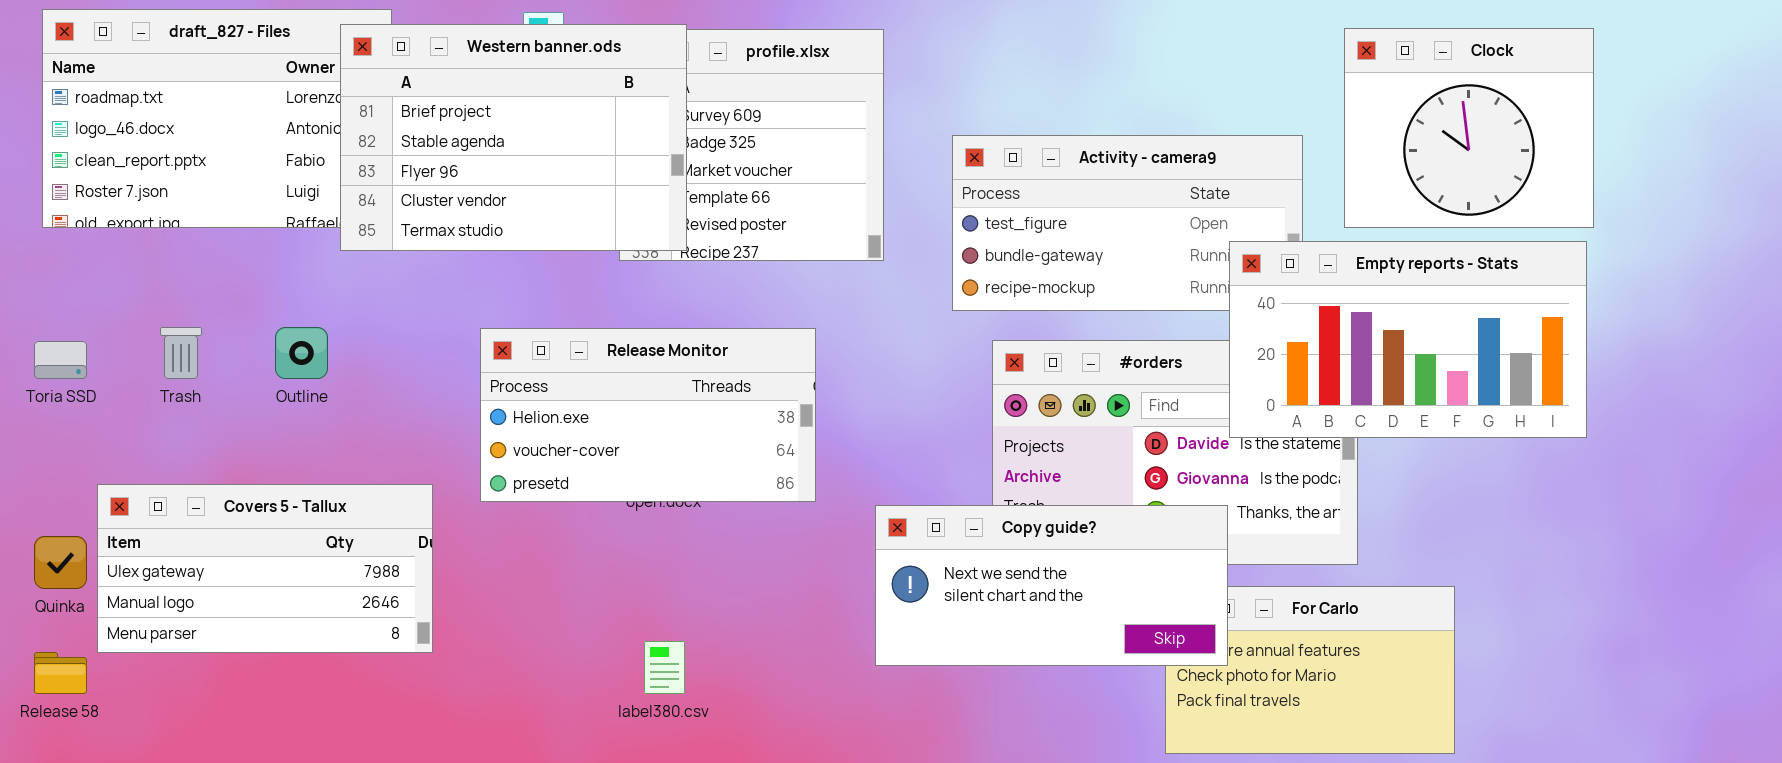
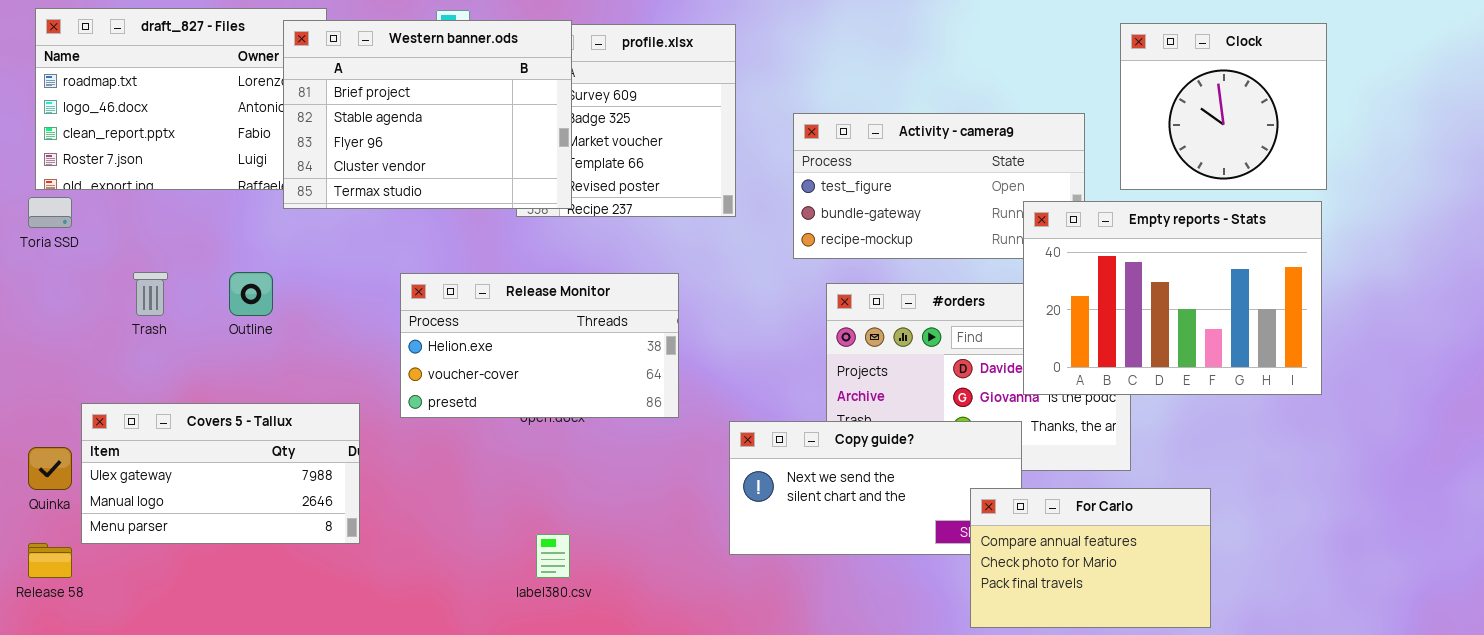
Empty reports - Stats: [1229,241,1587,438] -> [1023,201,1322,395], resized
Toria SSD: [34,341,87,379] -> [28,197,72,228], moved
For Carlo: [1165,586,1455,754] -> [970,488,1211,628], raised

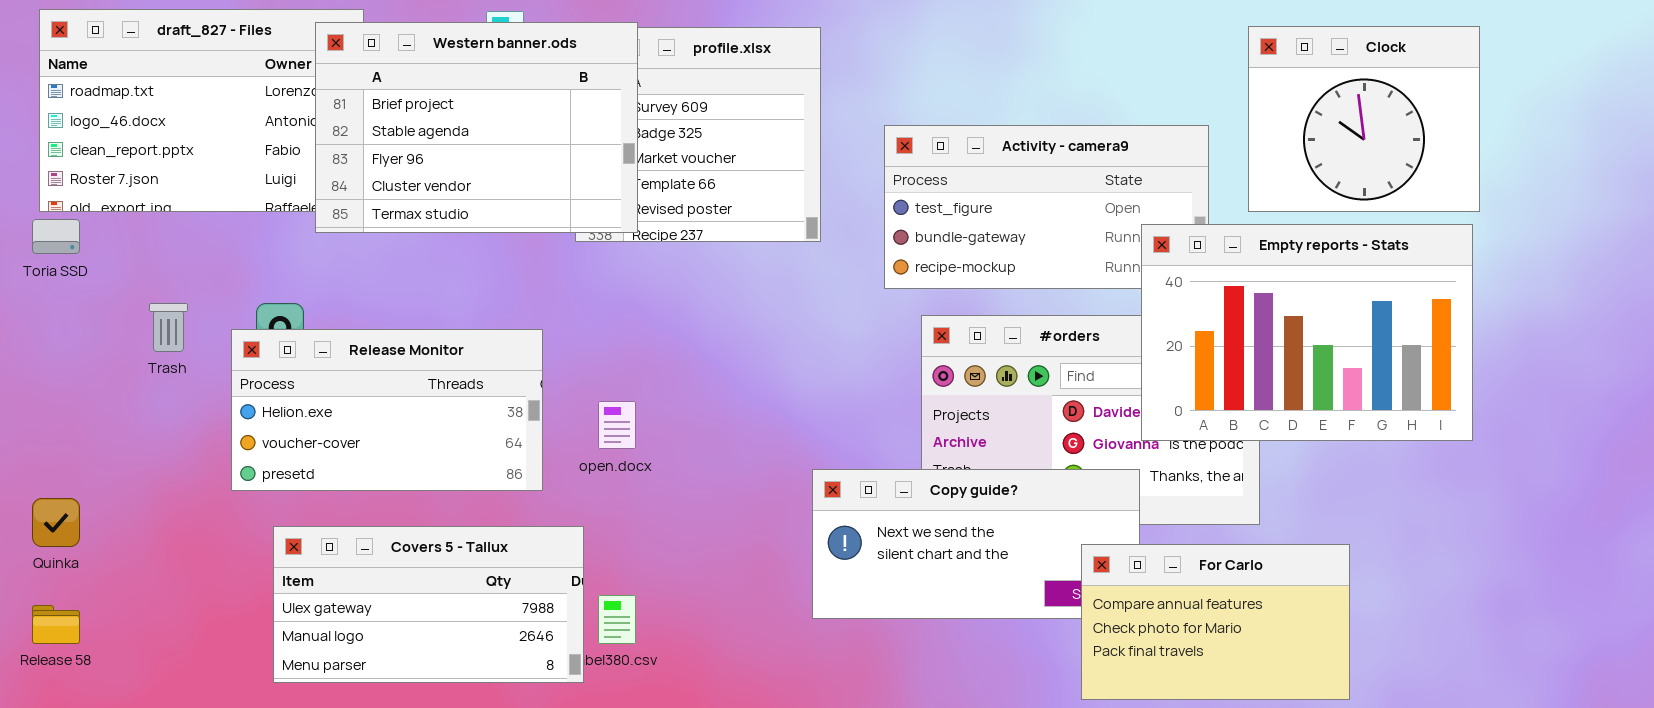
Release Monitor: [400,273,679,418] -> [231,329,543,491], moved
Covers 5 - Tallux: [81,403,360,544] -> [273,526,584,683], moved

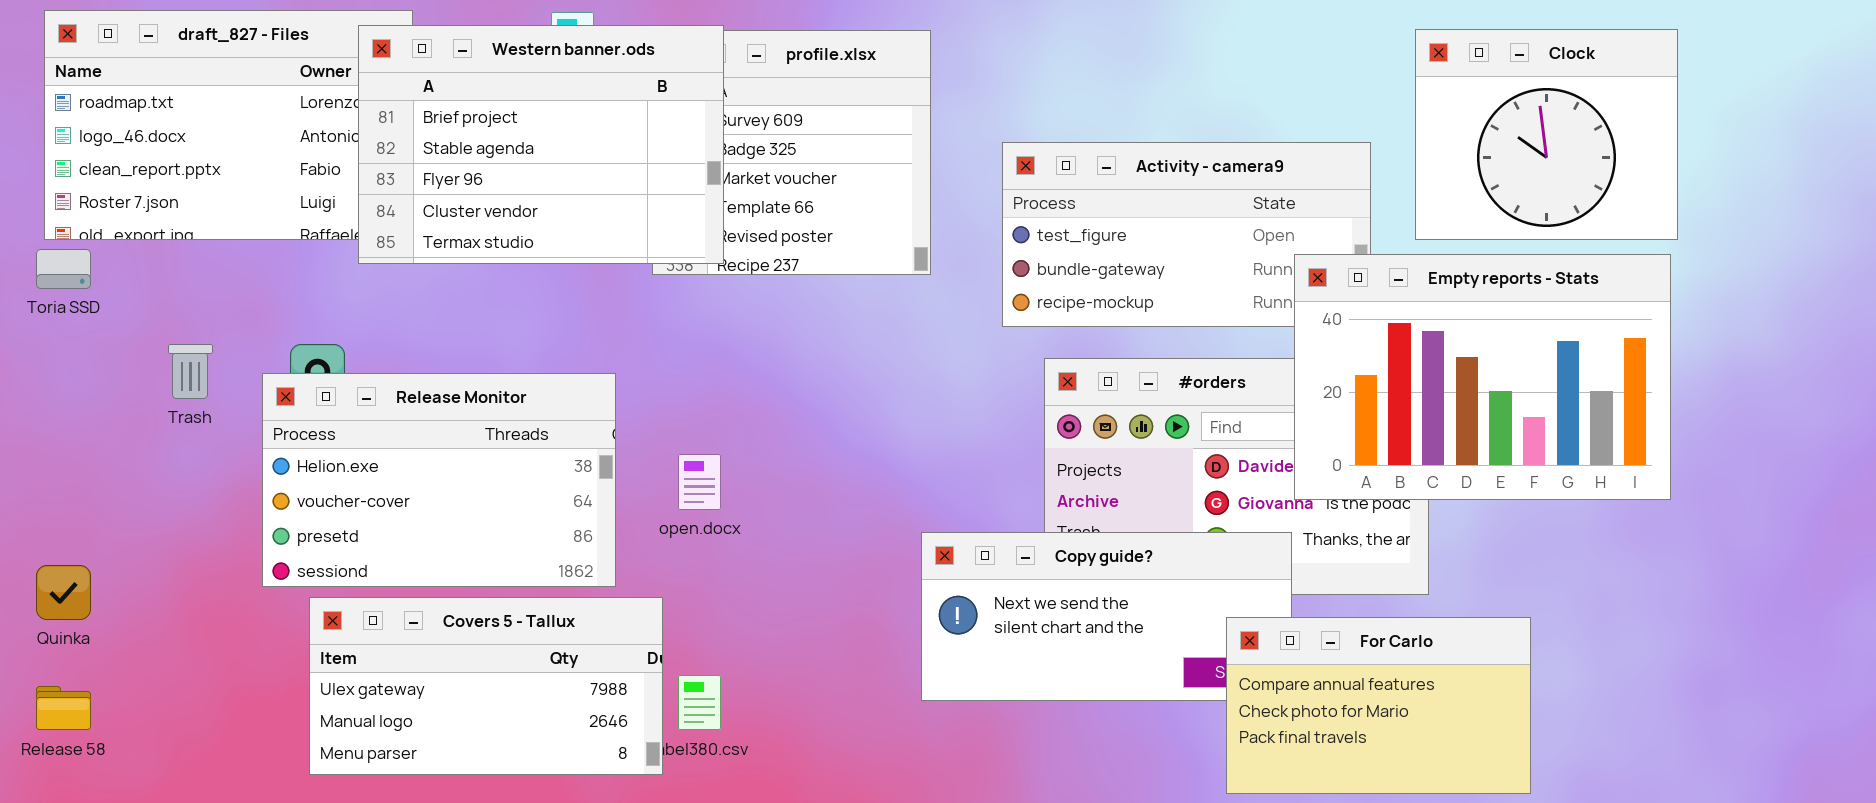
Release Monitor: [231,329,543,491] -> [262,373,616,587], resized

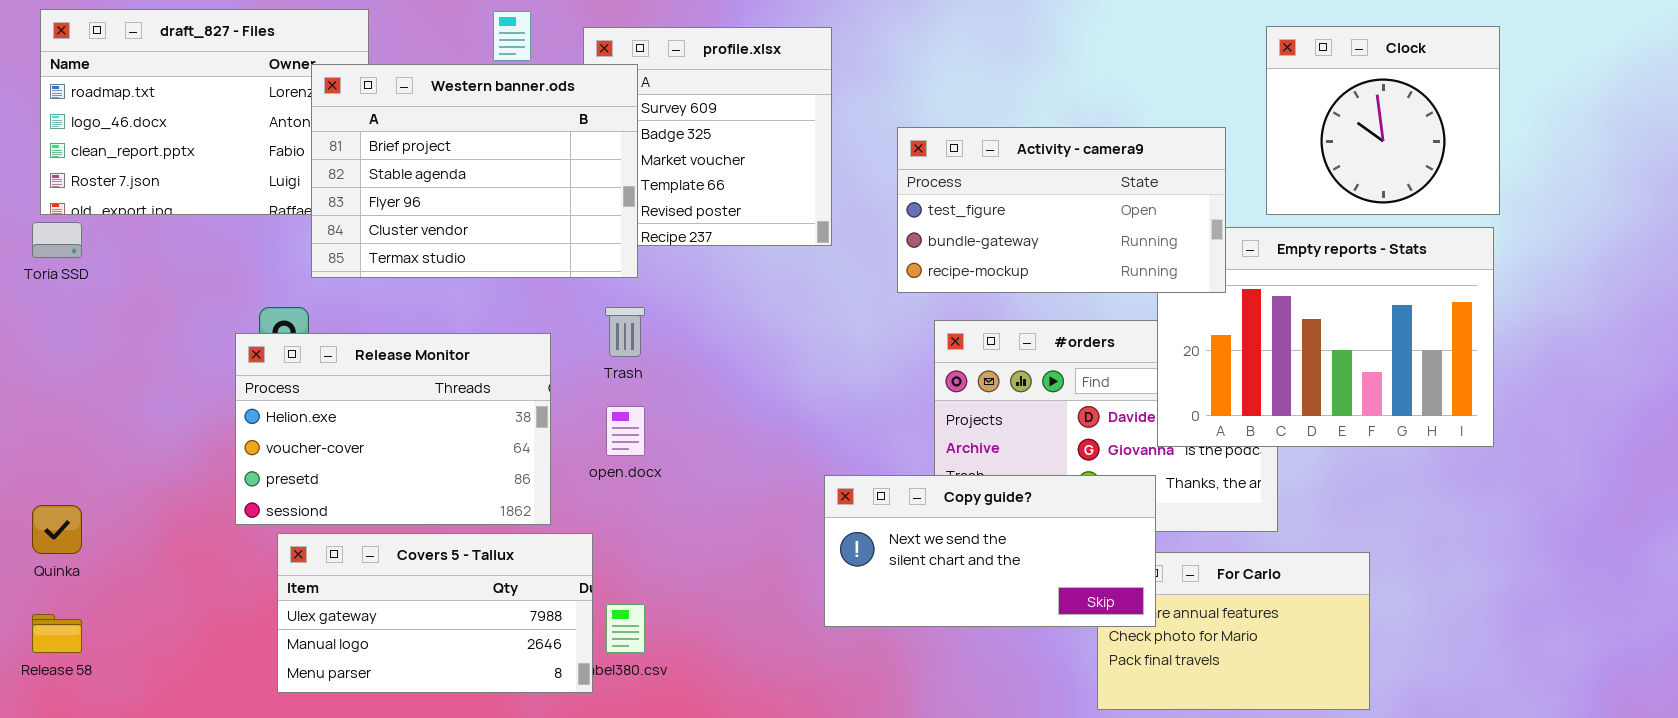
Western banner.ods: [358,25,724,264] -> [311,64,638,278], moved
Activity - camera9: [1002,142,1371,327] -> [897,127,1226,293], raised
Trash: [168,344,213,399] -> [605,307,645,357], moved
Copy guide?: [921,532,1292,701] -> [824,475,1156,627], raised

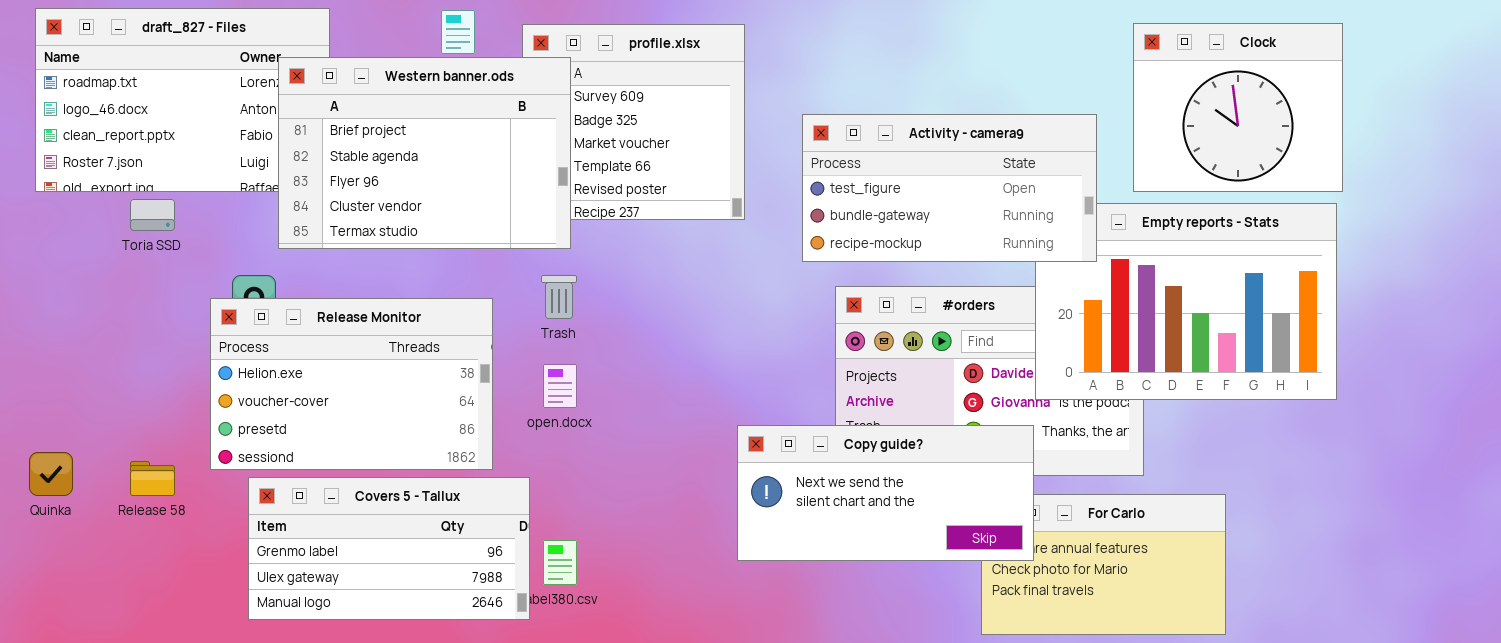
Toria SSD: [32,222,82,258] -> [130,199,175,231], moved
Covers 5 - Tallux: [277,533,593,693] -> [248,477,530,620], scrolled up 1 row
Release 58: [32,614,82,653] -> [130,461,175,496], moved

